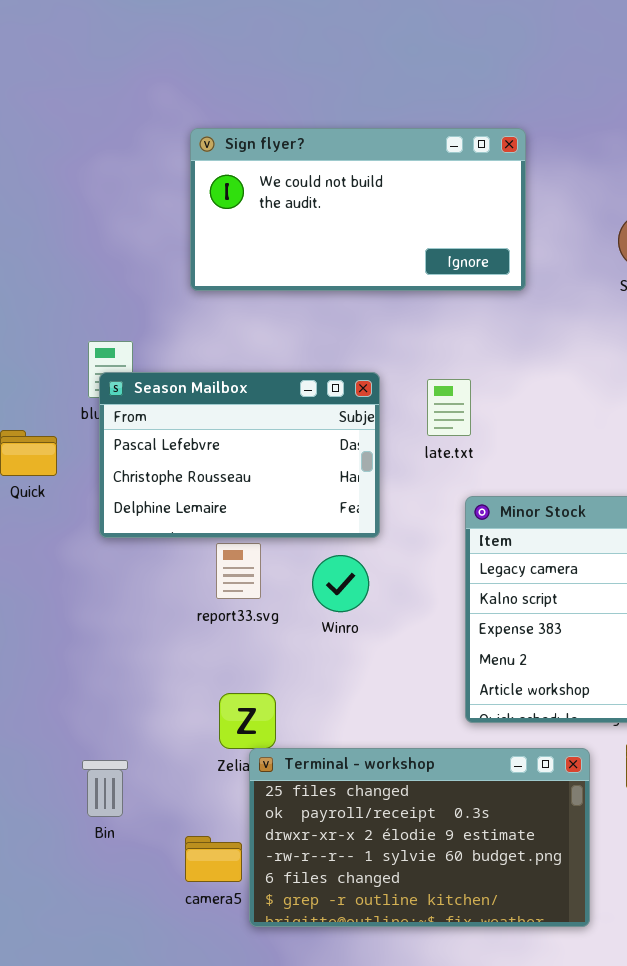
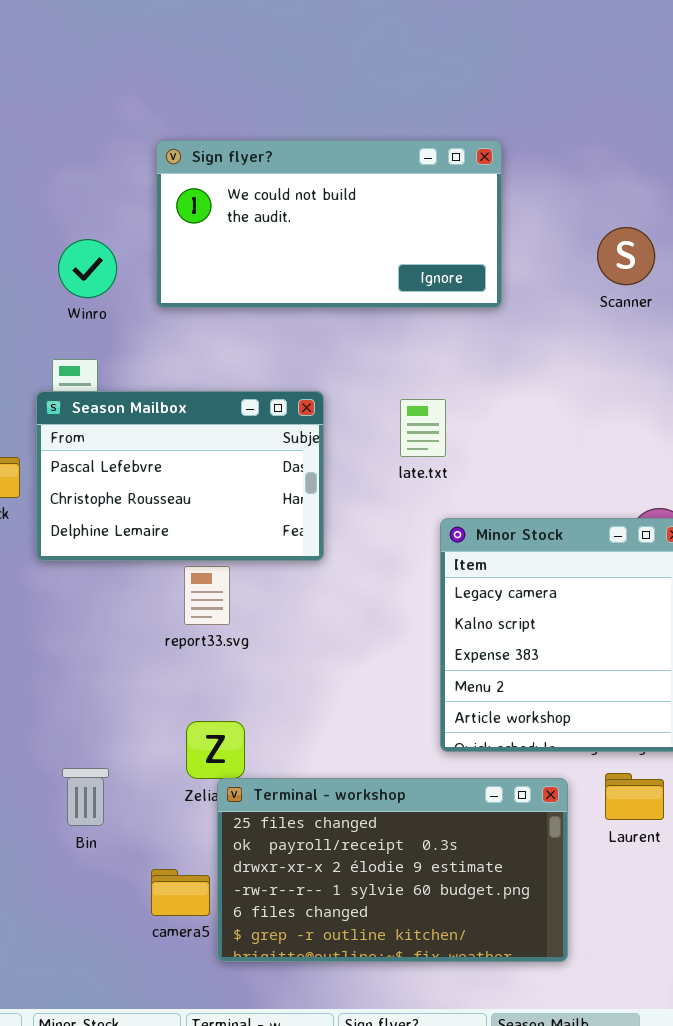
Season Mailbox: [99,372,380,538] -> [36,391,324,561], moved
Winro: [312,555,369,612] -> [58,239,117,298], moved
Bin: [82,760,128,817] -> [62,768,109,826], moved

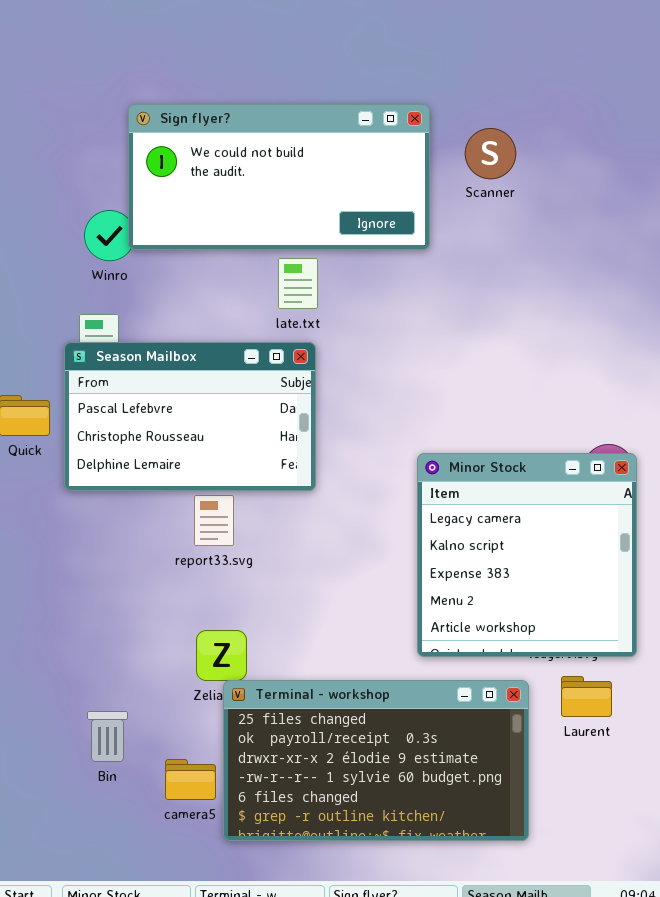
Sign flyer?: [156,140,502,308] -> [128,104,430,250], moved
Scanner: [597,227,655,285] -> [465,128,516,179], moved
late.txt: [400,399,446,457] -> [278,258,318,309], moved
Bin: [62,768,109,826] -> [87,711,128,762], moved

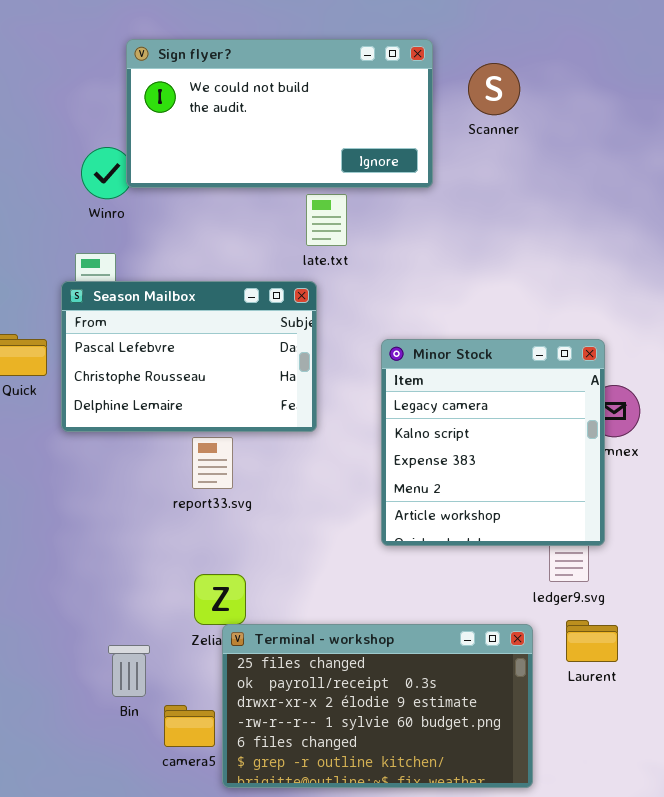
late.txt: [278,258,318,309] -> [306,194,347,246], moved
Minor Stock: [417,453,637,657] -> [381,339,605,546], moved
Bin: [87,711,128,762] -> [108,645,150,697], moved

